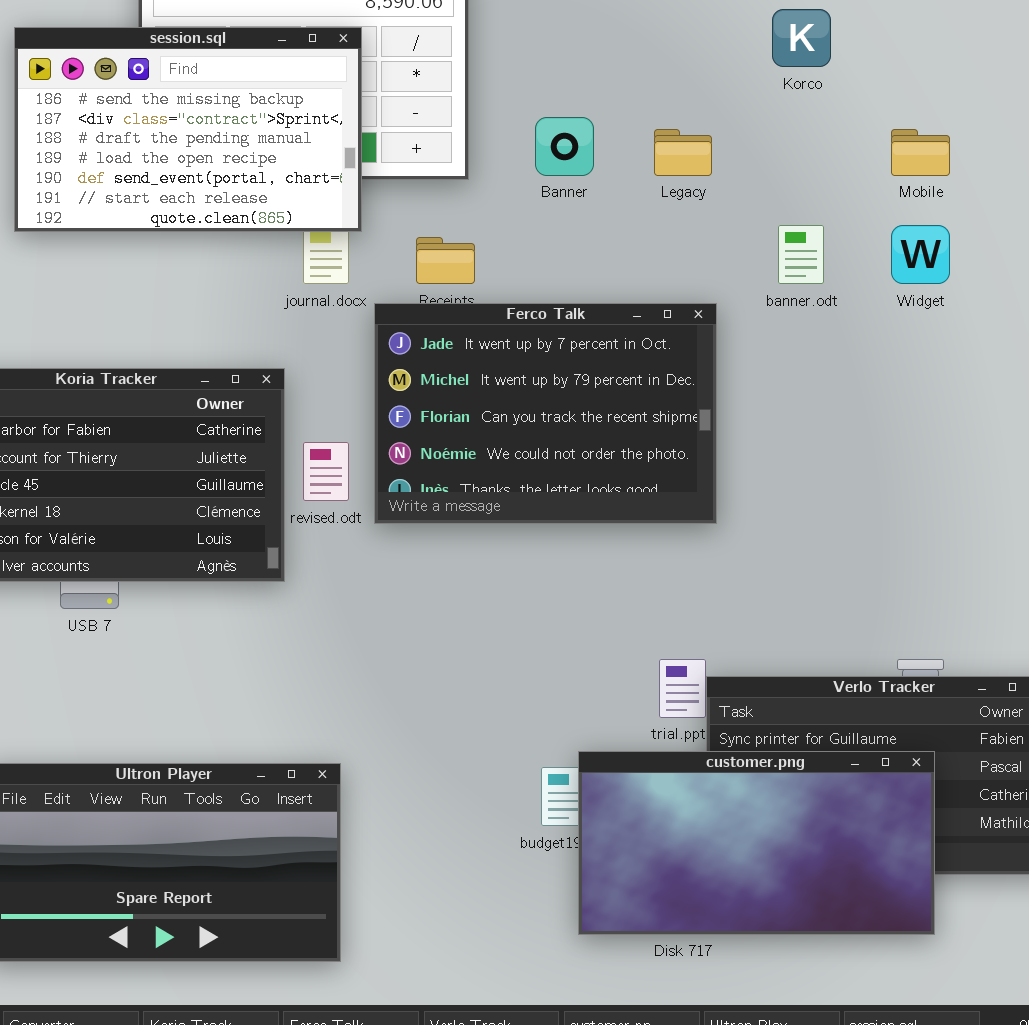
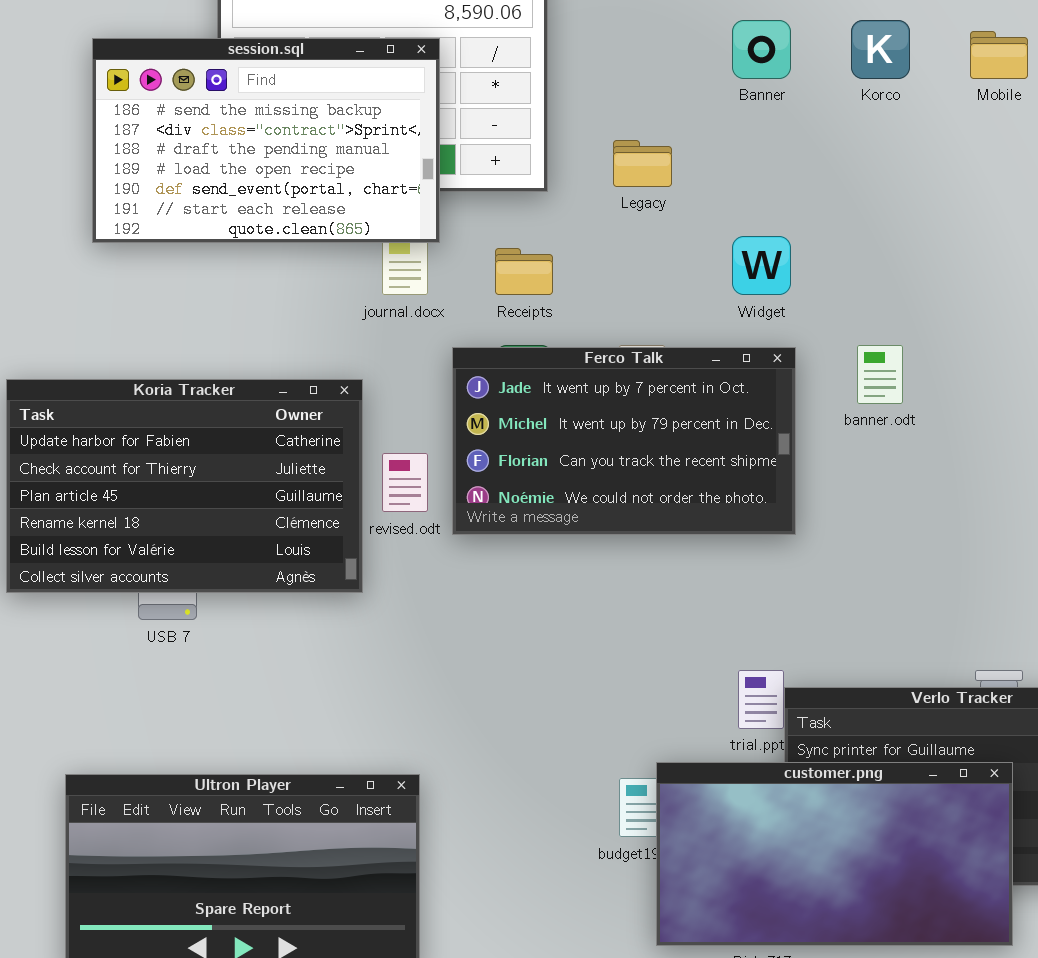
Banner: [535,117,594,176] -> [732,20,791,79], moved
Legacy: [654,129,712,176] -> [613,140,672,187], moved
Mobile: [891,129,950,176] -> [970,31,1028,79], moved
banner.odt: [778,225,824,284] -> [857,345,903,404], moved
Widget: [891,225,950,284] -> [732,236,791,295], moved
Ferco Talk: [374,303,717,524] -> [452,347,796,535], resized

